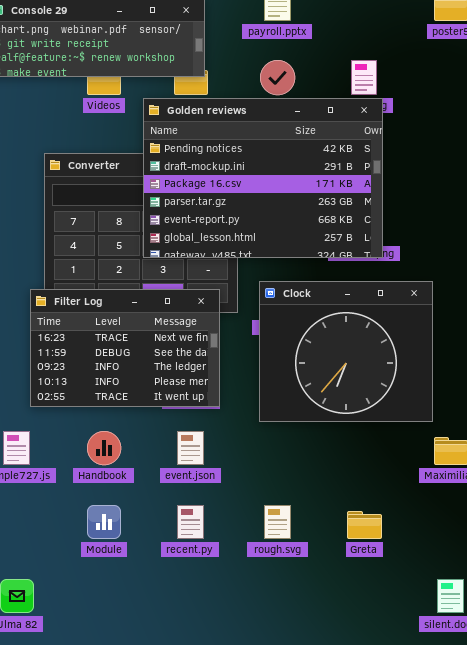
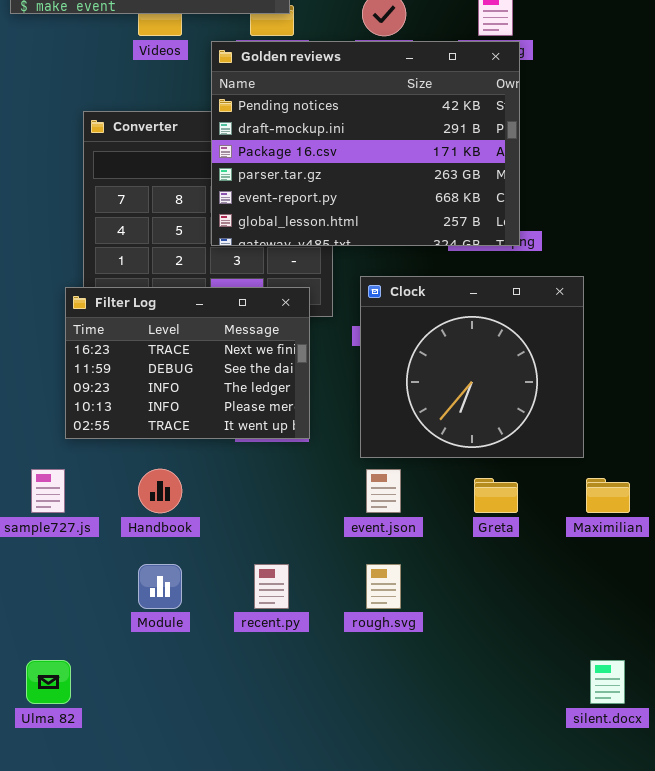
event.json: [177,431,204,465] -> [366,469,401,513], moved
Greta: [347,511,382,539] -> [474,478,518,513], moved

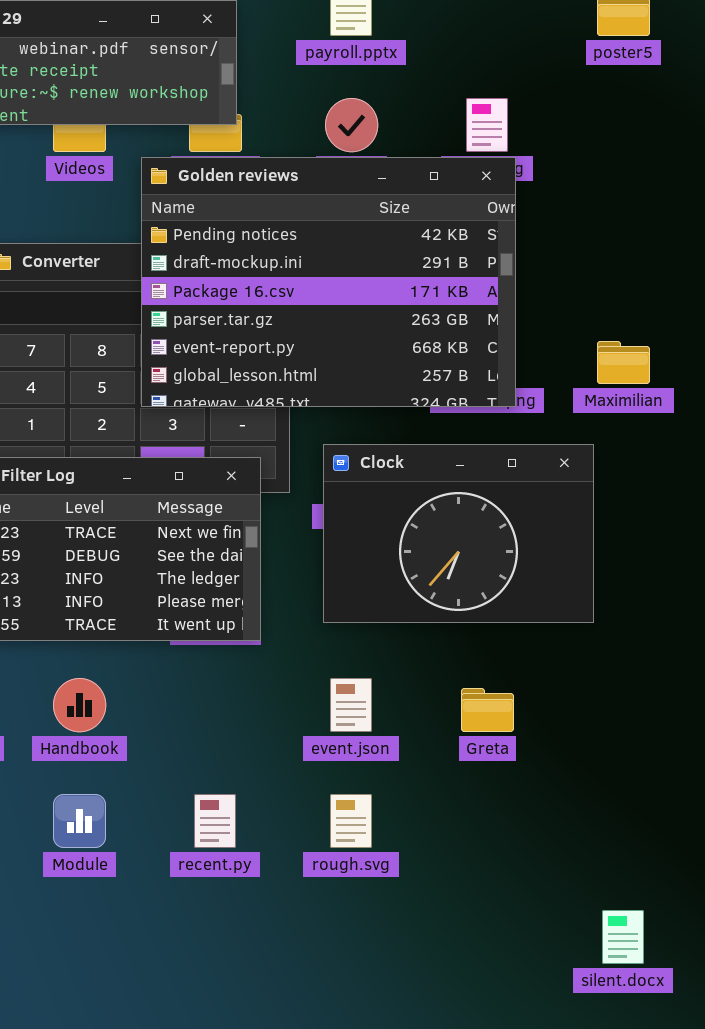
Clock: [360,276,584,458] -> [323,444,594,623], resized
Maximilian: [586,478,630,513] -> [597,341,650,384], moved

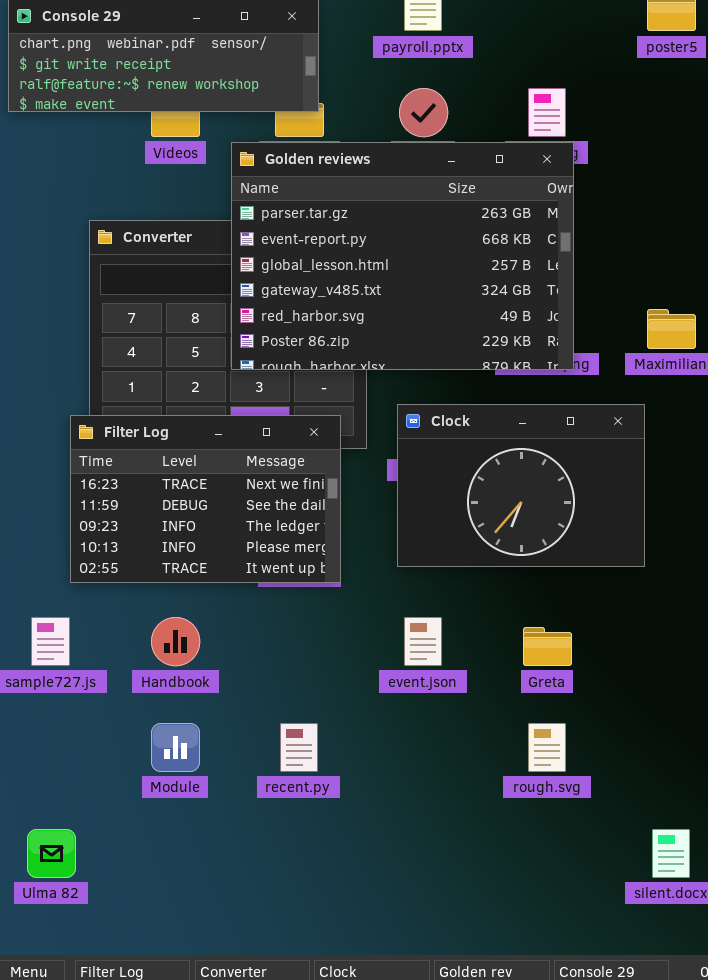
Golden reviews: [141,157,516,407] -> [231,142,574,370], scrolled down 3 rows
rough.svg: [330,794,372,848] -> [528,723,566,772], moved

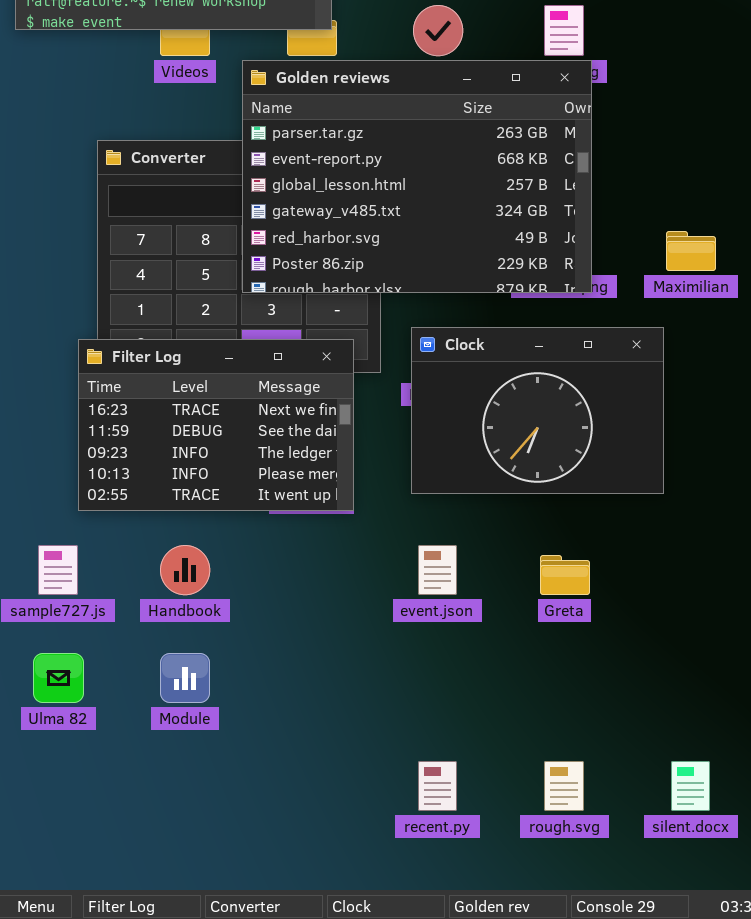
recent.py: [280,723,318,772] -> [418,761,457,811], moved
rough.svg: [528,723,566,772] -> [544,761,584,811], moved
Ulma 82: [27,829,76,878] -> [33,653,84,703], moved

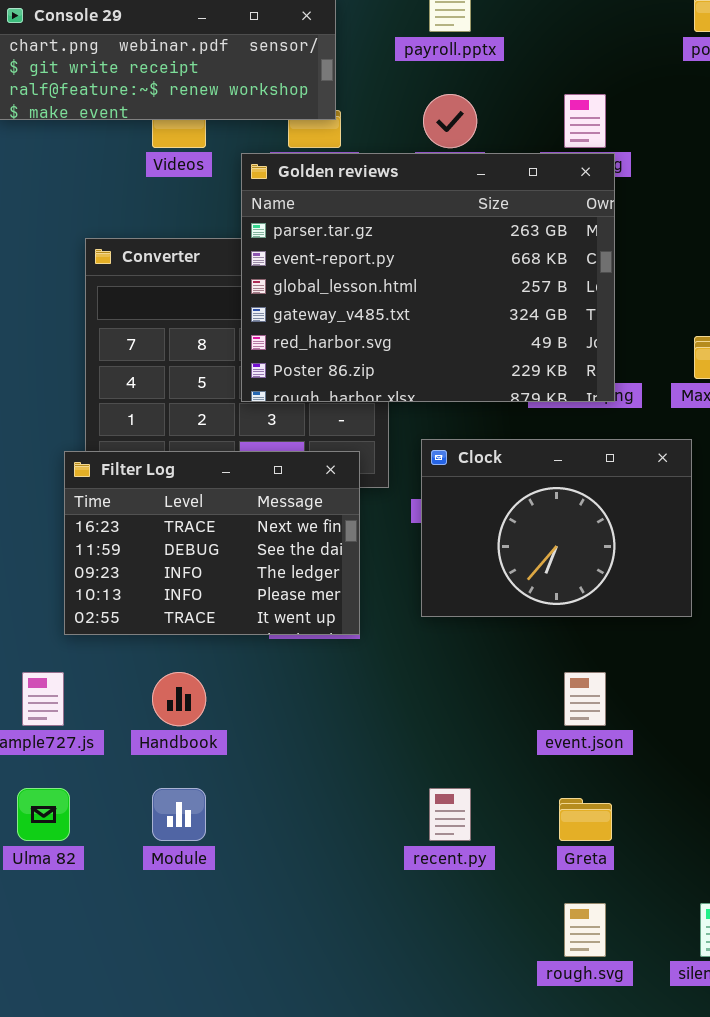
event.json: [418,545,457,595] -> [564,672,606,726], moved
Greta: [540,555,590,595] -> [559,798,612,841], moved
recent.py: [418,761,457,811] -> [429,788,471,841], moved

